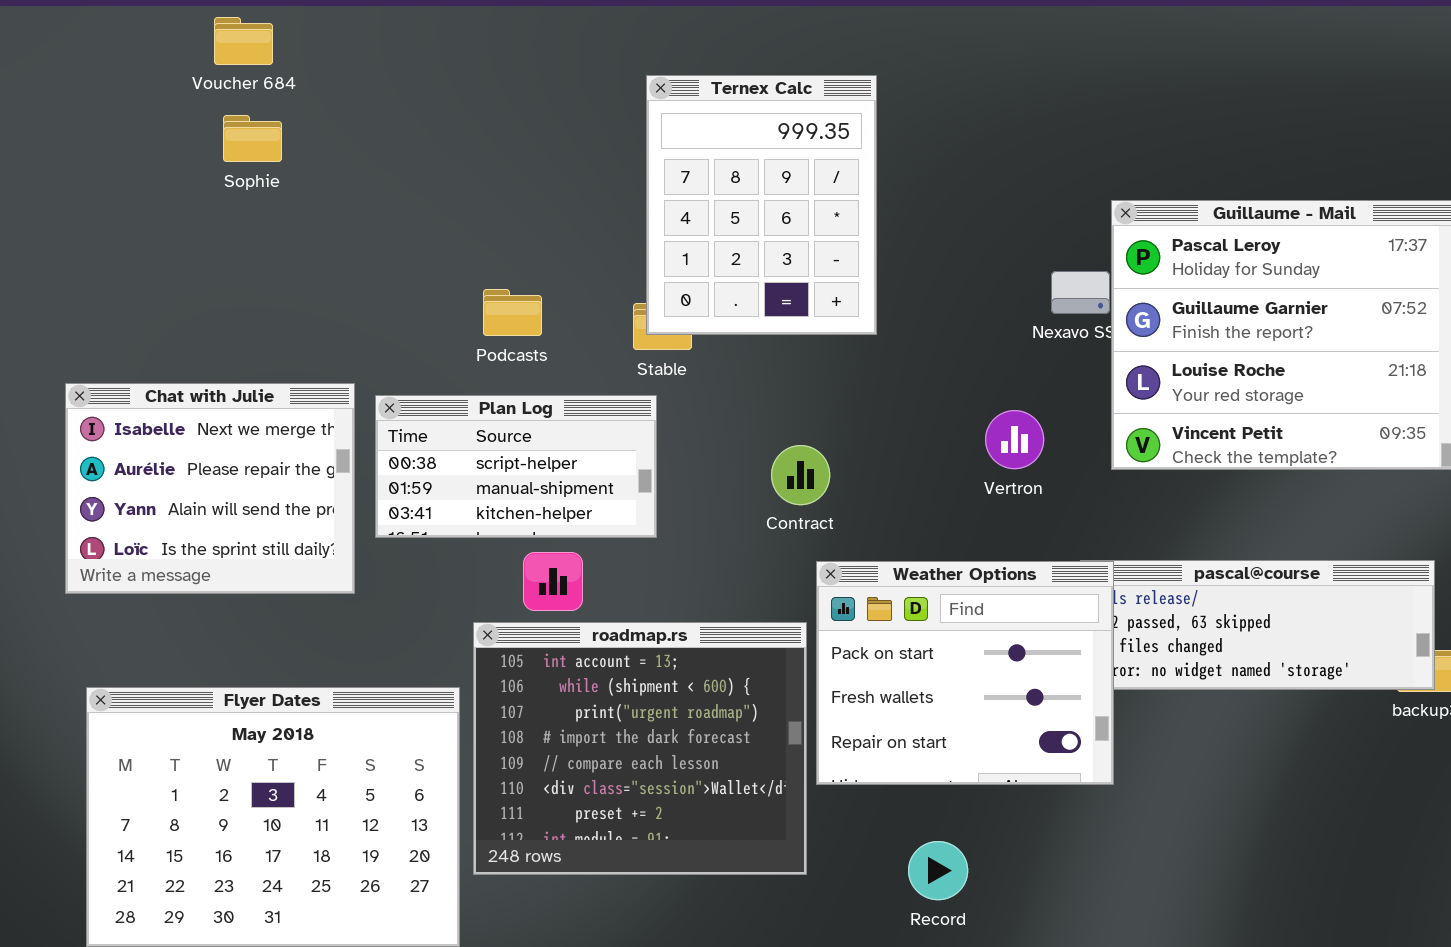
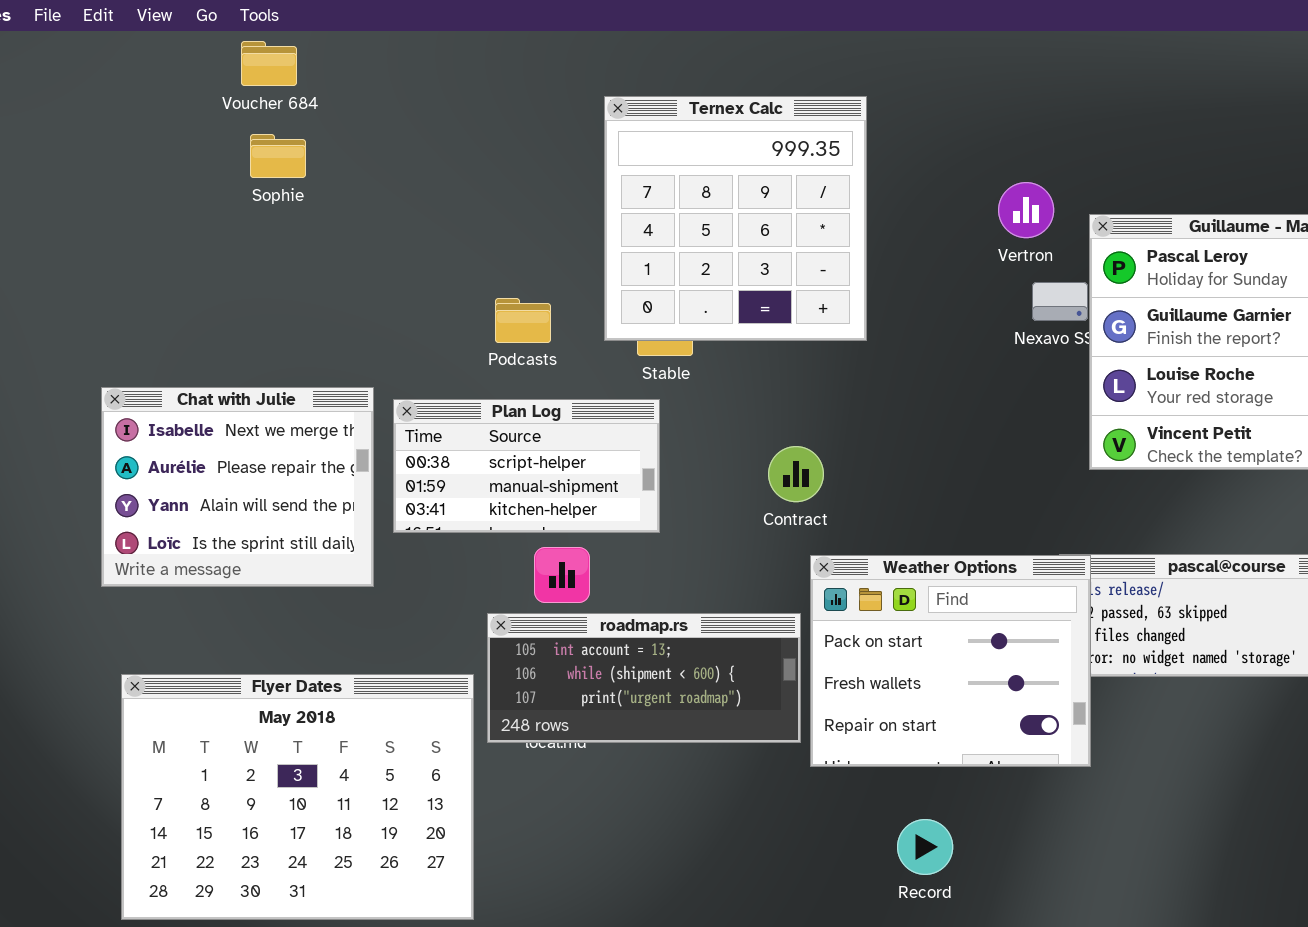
Ternex Calc: [646,75,877,335] -> [604,96,867,341], resized
Vertron: [985,410,1044,469] -> [998,182,1054,238], moved
roadmap.rs: [473,622,807,875] -> [487,613,801,743], resized

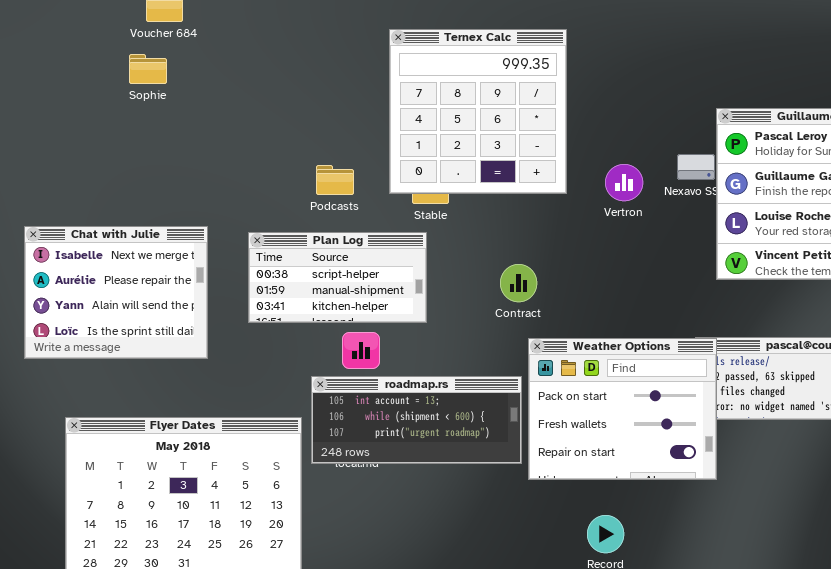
Sophie: [250,134,306,178] -> [129,54,167,84], moved
Vertron: [998,182,1054,238] -> [605,164,643,201], moved
Chat with Julie: [101,387,374,587] -> [24,226,208,359], moved

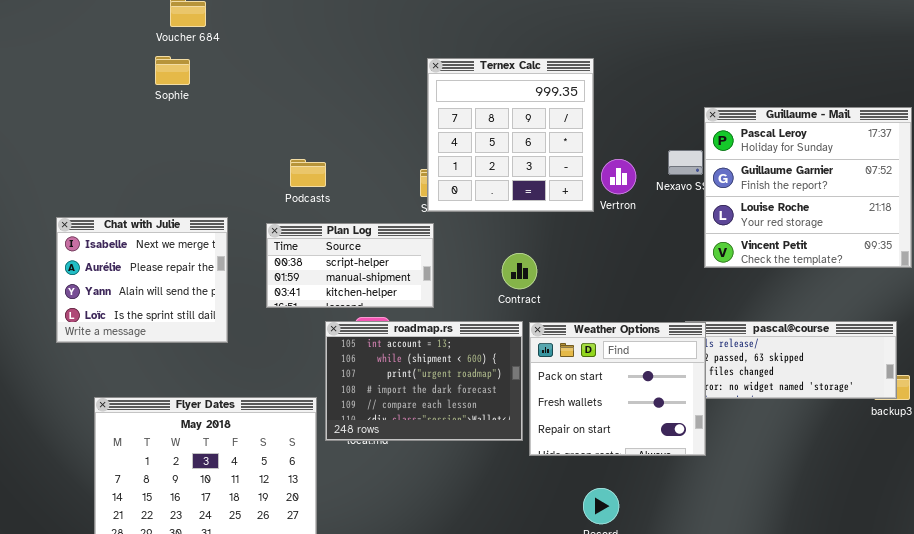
Ternex Calc: [389,29,567,194] -> [427,58,594,212], moved
Podcasts: [316,165,354,195] -> [290,159,326,187], moved
roadmap.rs: [311,376,522,464] -> [325,321,523,441], resized

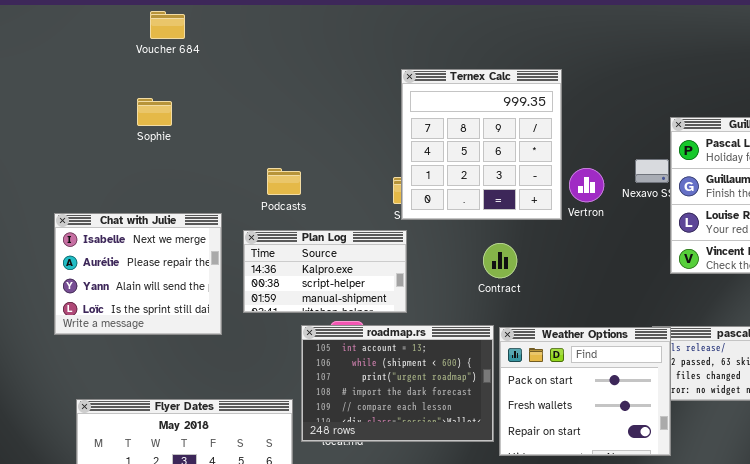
Sophie: [155,56,190,85] -> [137,98,172,126], moved
Chat with Julie: [56,217,228,343] -> [54,213,222,335], moved
Plan Log: [266,223,434,308] -> [243,230,407,313], scrolled up 1 row
Contract: [502,253,537,289] -> [483,243,517,278], moved

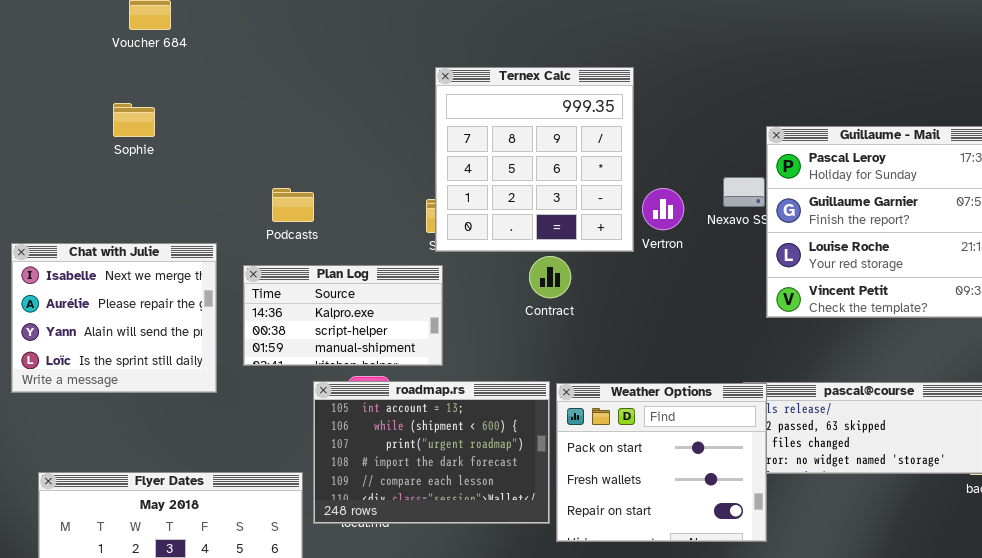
Contract: [483,243,517,278] -> [529,256,571,298], moved

